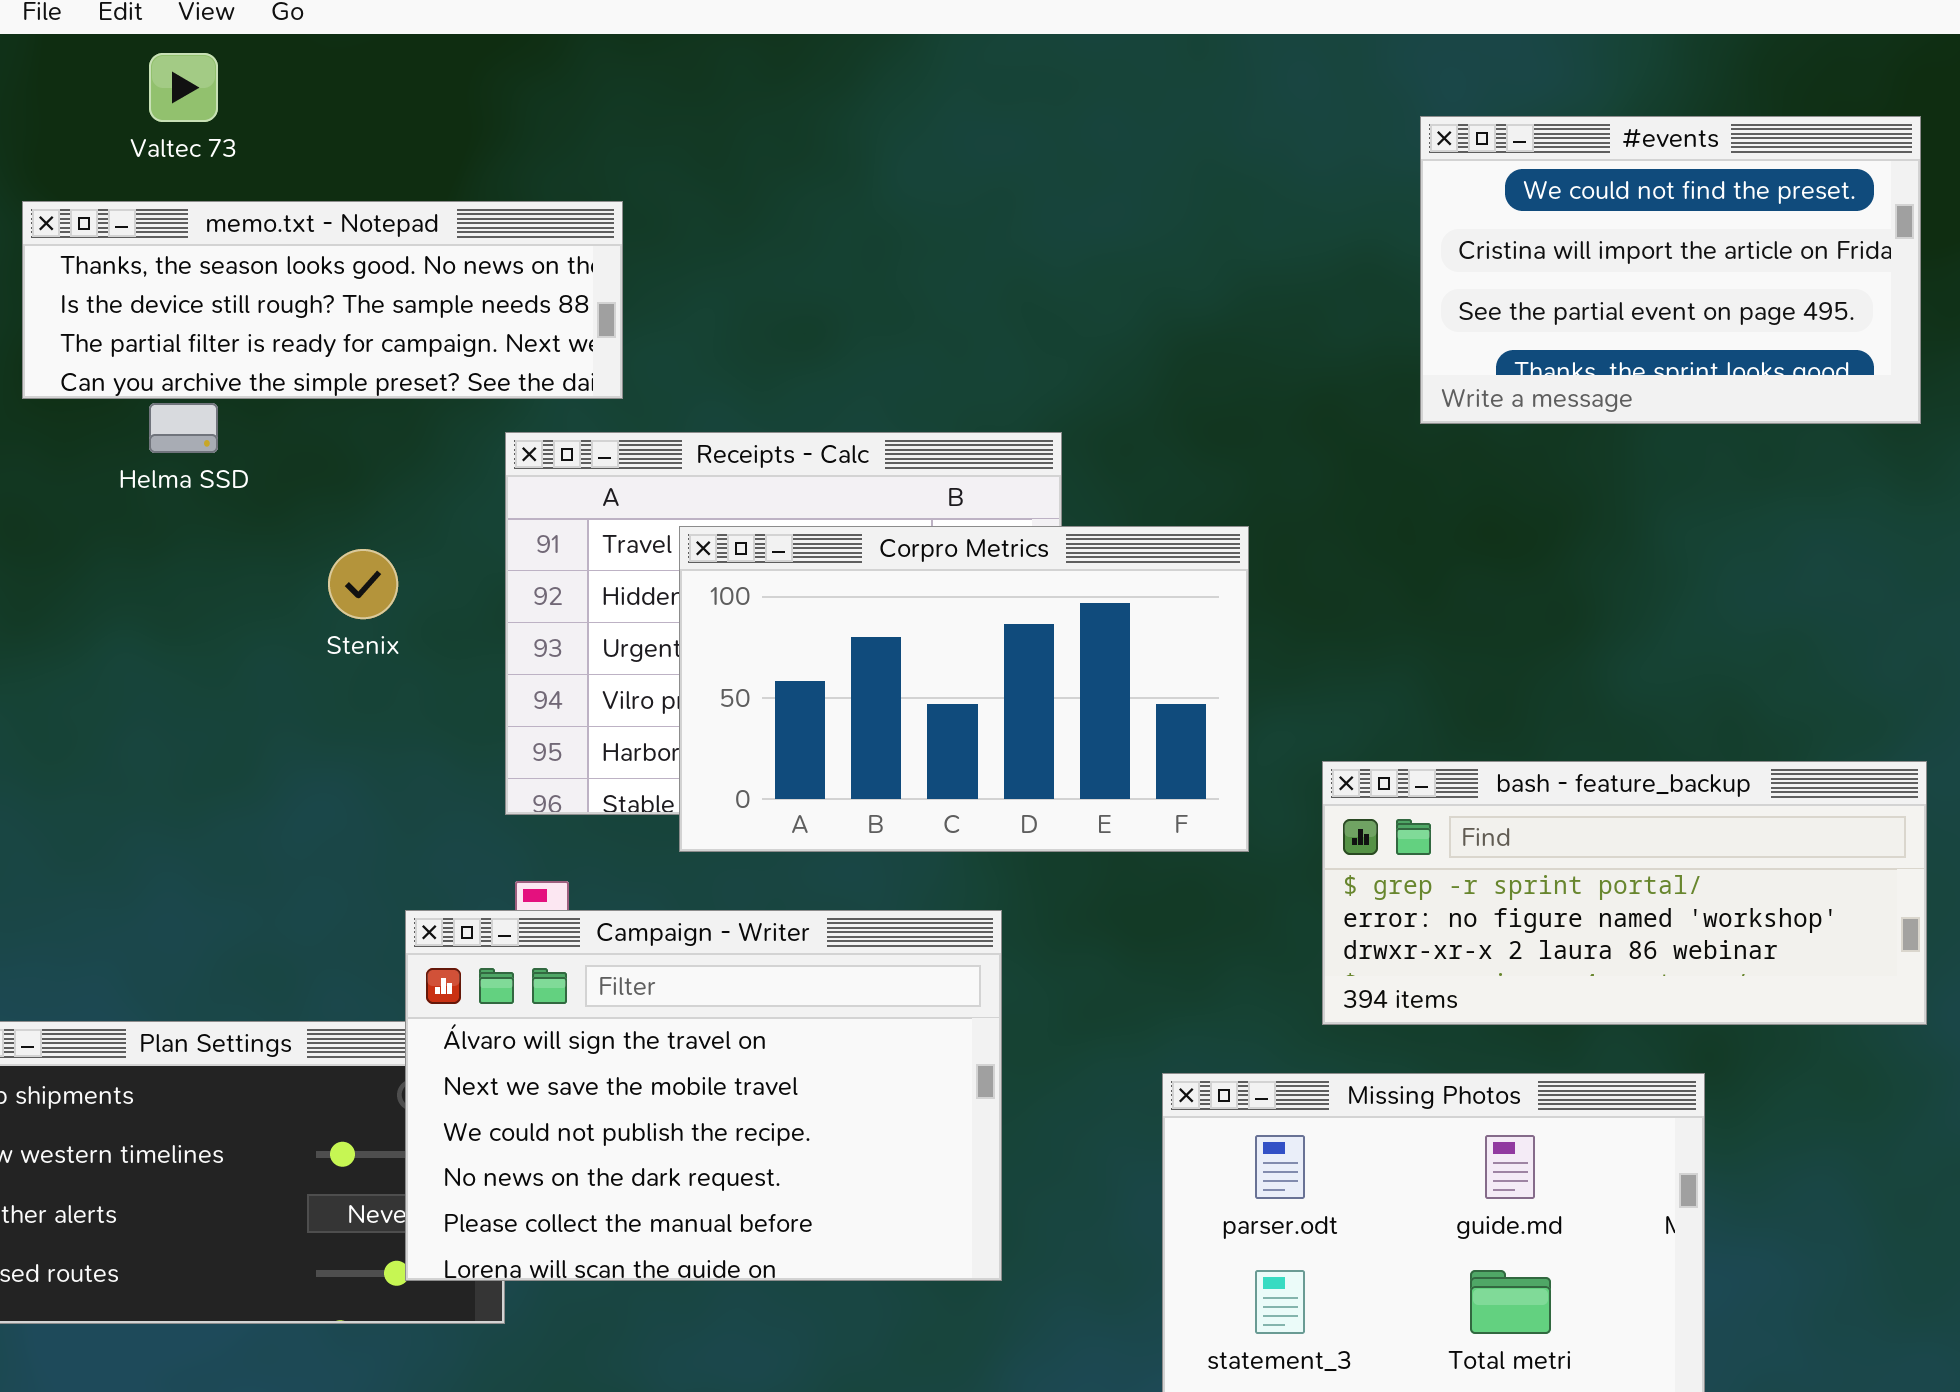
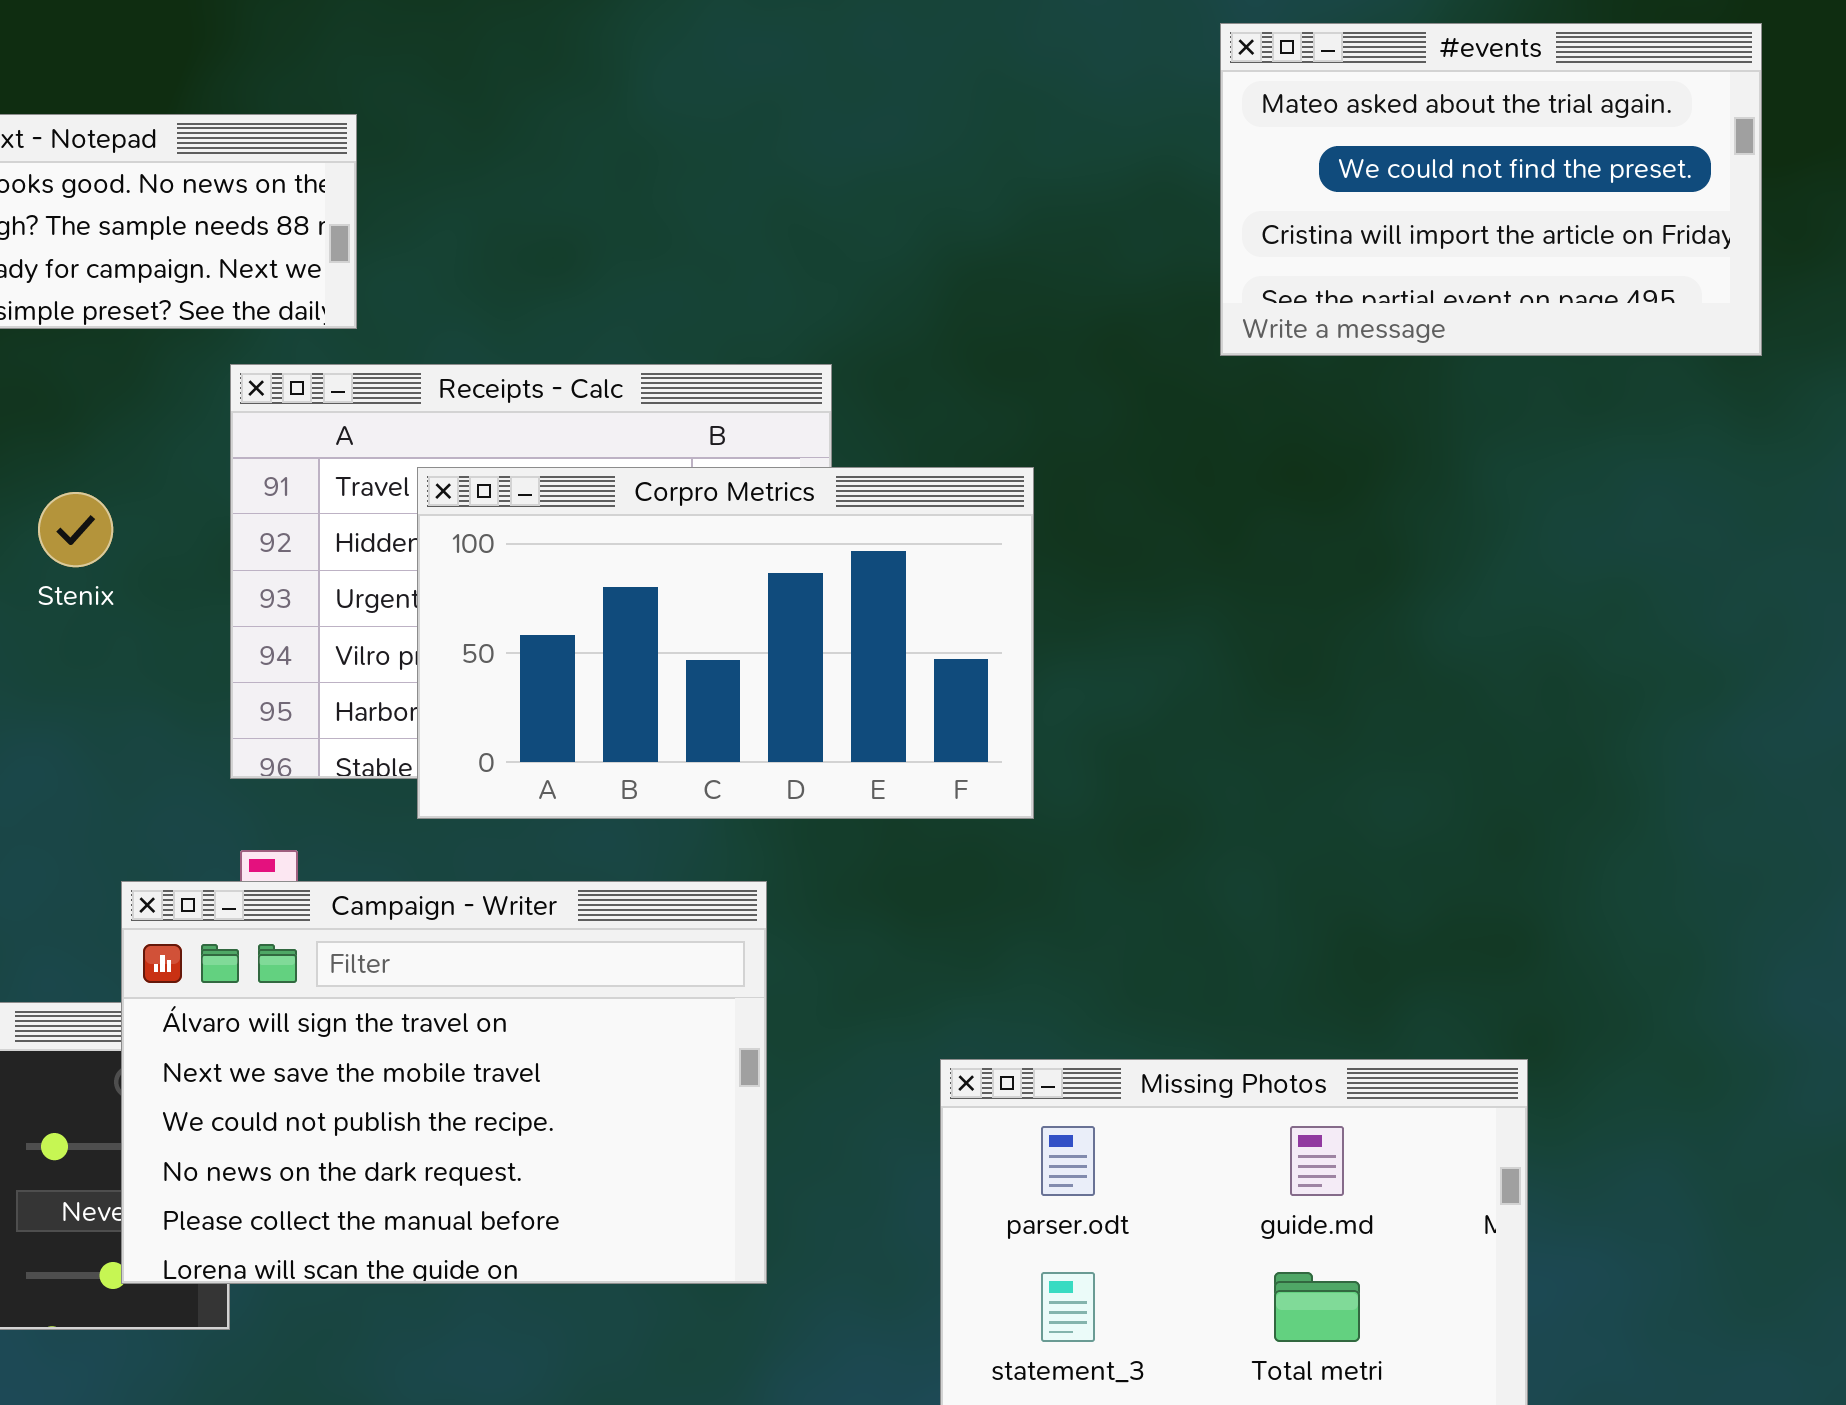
#events: [1420,116,1921,424] -> [1220,23,1762,356], scrolled up 1 row
bash - feature_backup: [1322,761,1927,1025] -> none, closed

